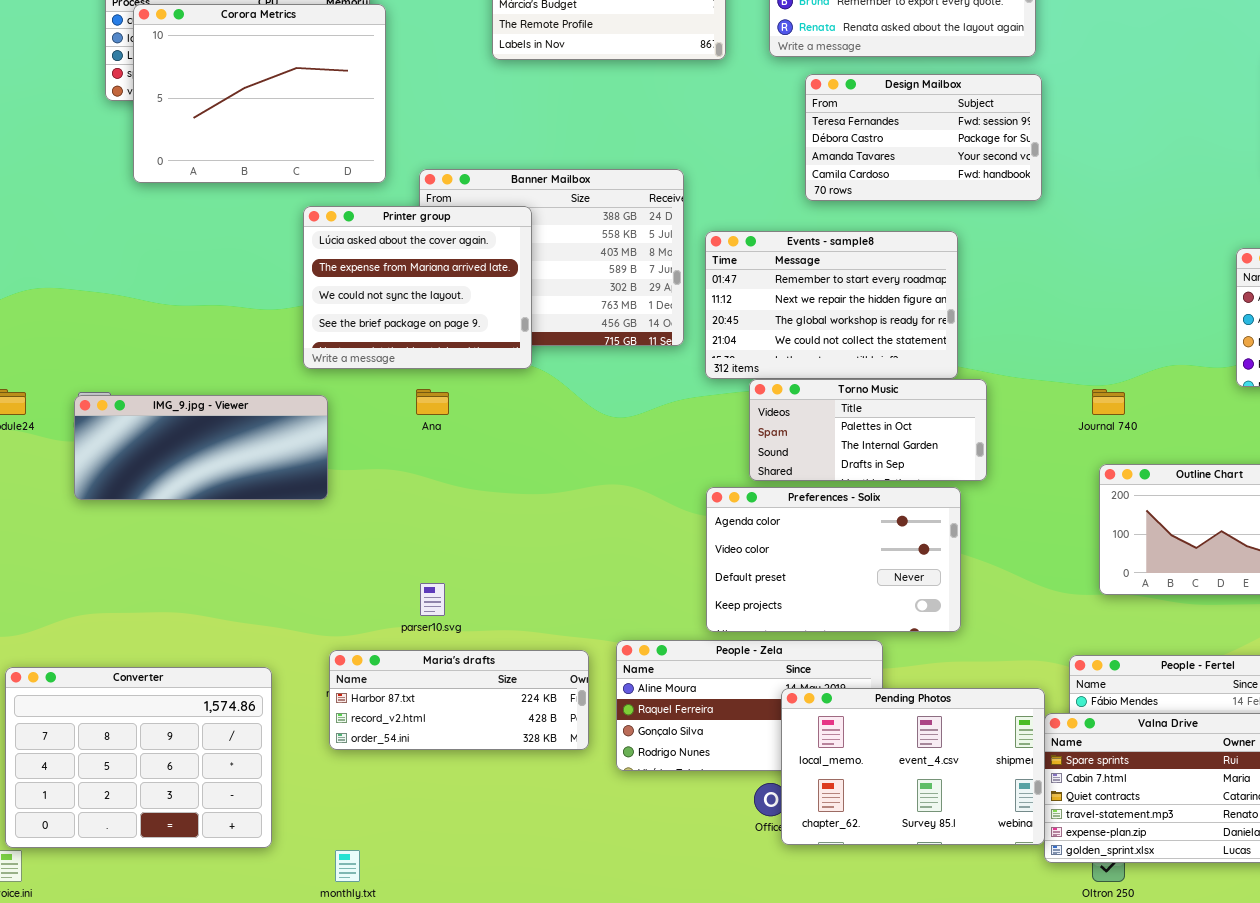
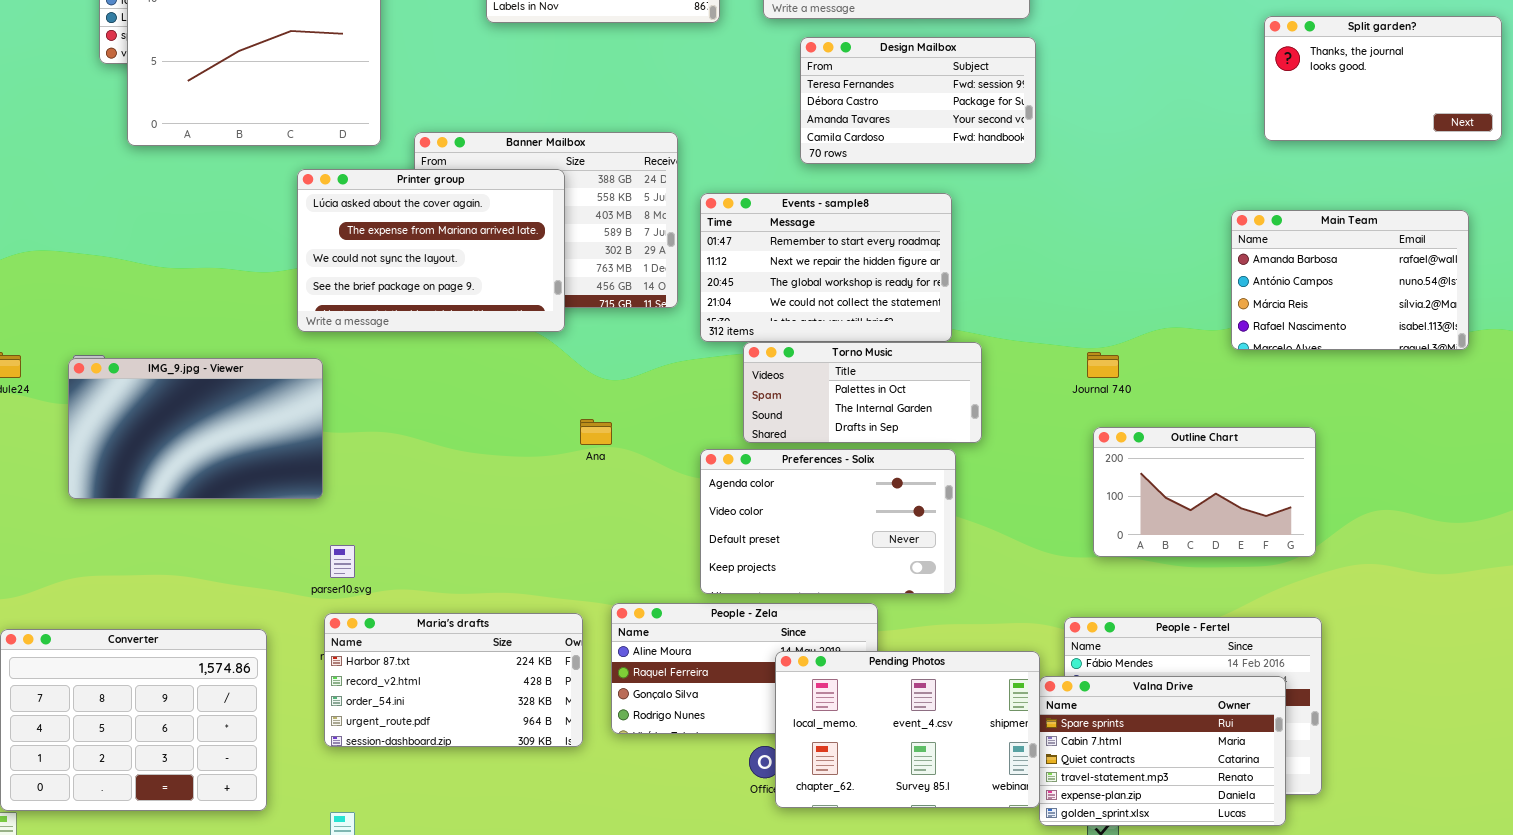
Printer group: [303,206,532,369] -> [297,169,565,332], resized
Ana: [416,389,449,415] -> [580,419,612,445], moved
IMG_9.jpg - Viewer: [74,395,328,500] -> [68,358,323,499], resized
parser10.svg: [420,583,445,616] -> [330,545,355,578], moved
Maria's drafts: [329,650,589,750] -> [324,613,583,747], resized

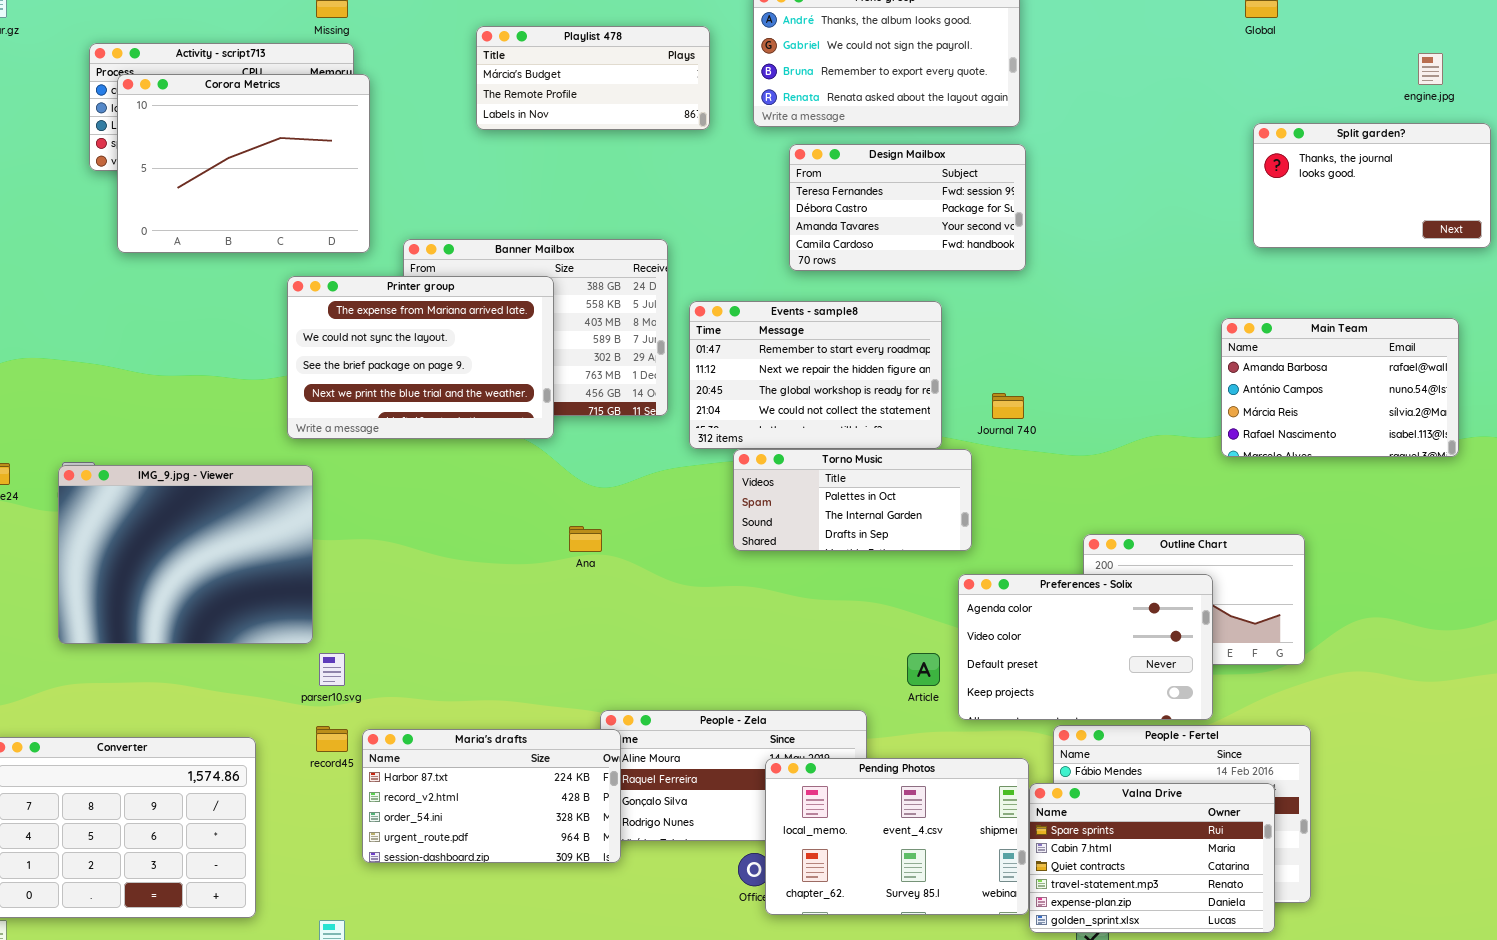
Printer group: [297,169,565,332] -> [287,276,554,439], scrolled down 1 row
Journal 740: [1087,352,1119,378] -> [992,393,1024,419], moved
IMG_9.jpg - Viewer: [68,358,323,499] -> [58,465,313,644], resized
Preferences - Solix: [700,449,956,594] -> [958,574,1213,720], moved
Maria's drafts: [324,613,583,747] -> [362,729,621,863], moved

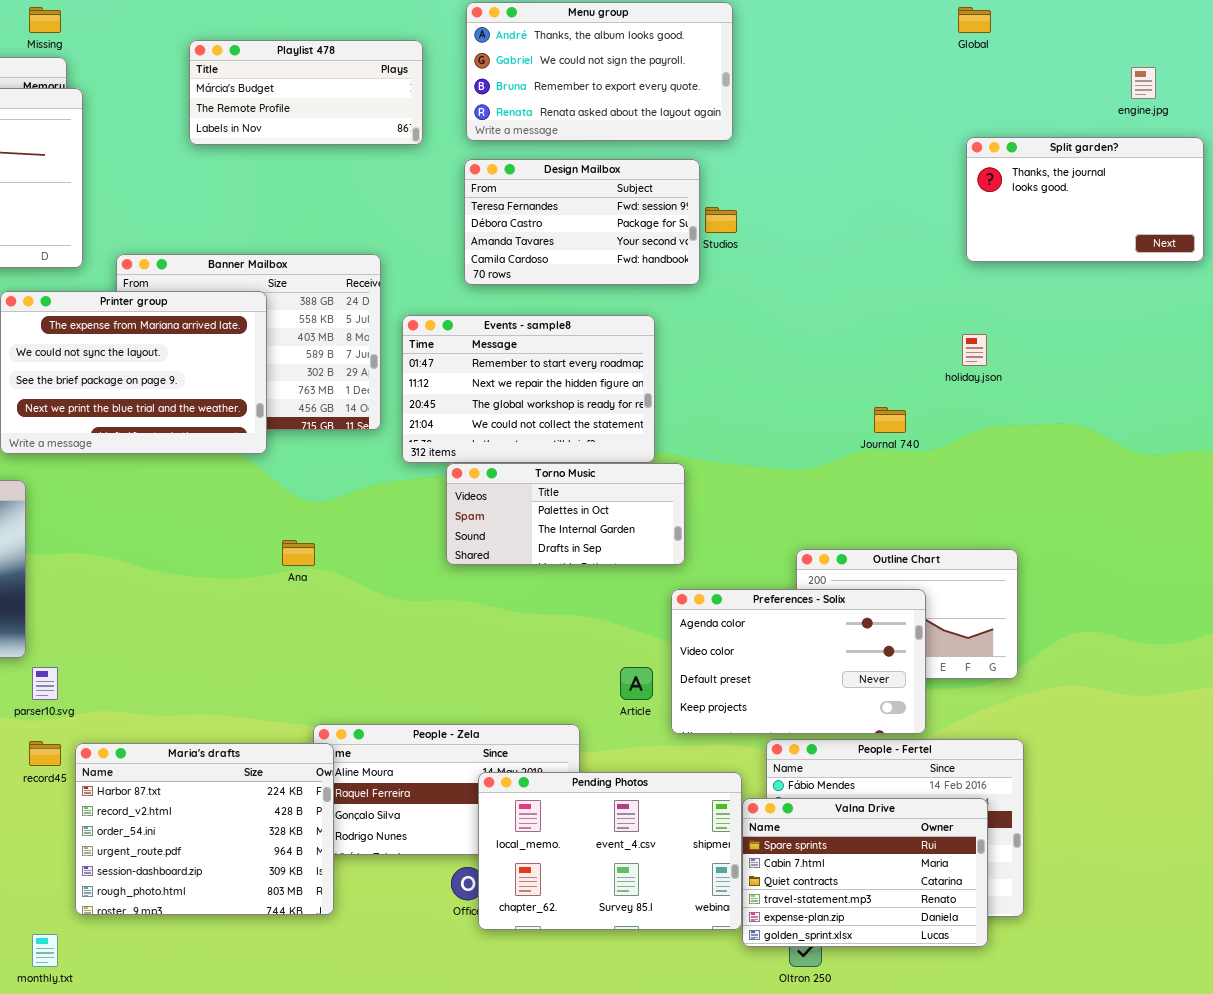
Design Mailbox: [789,144,1026,271] -> [464,159,700,285], moved
Main Team: [1221,318,1459,457] -> none, closed
Journal 740: [992,393,1024,419] -> [874,407,906,433], moved
Maria's drafts: [362,729,621,863] -> [75,743,334,915], resized

